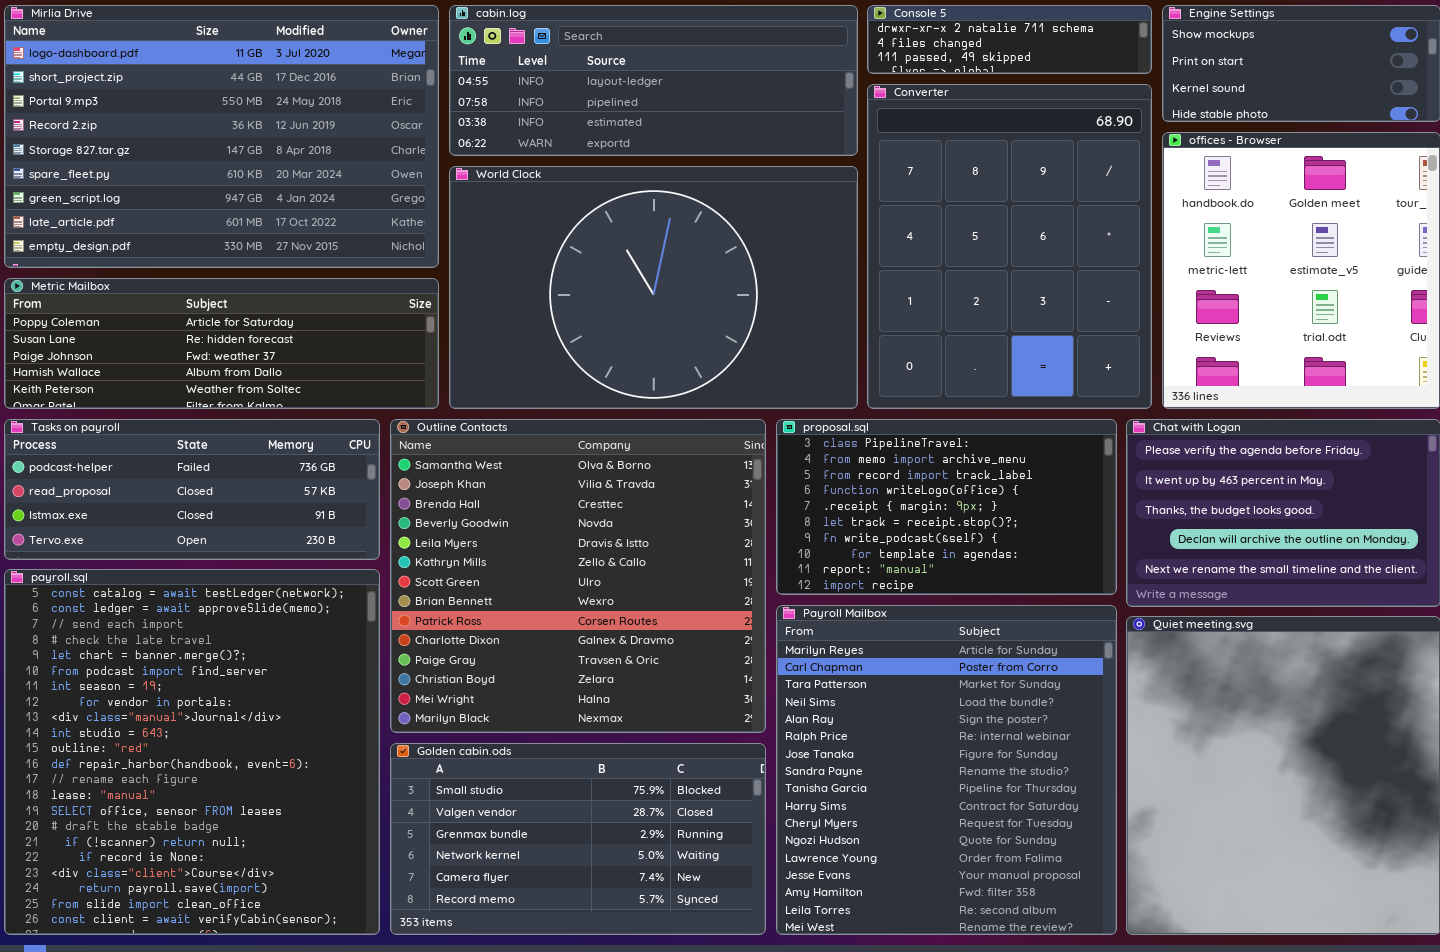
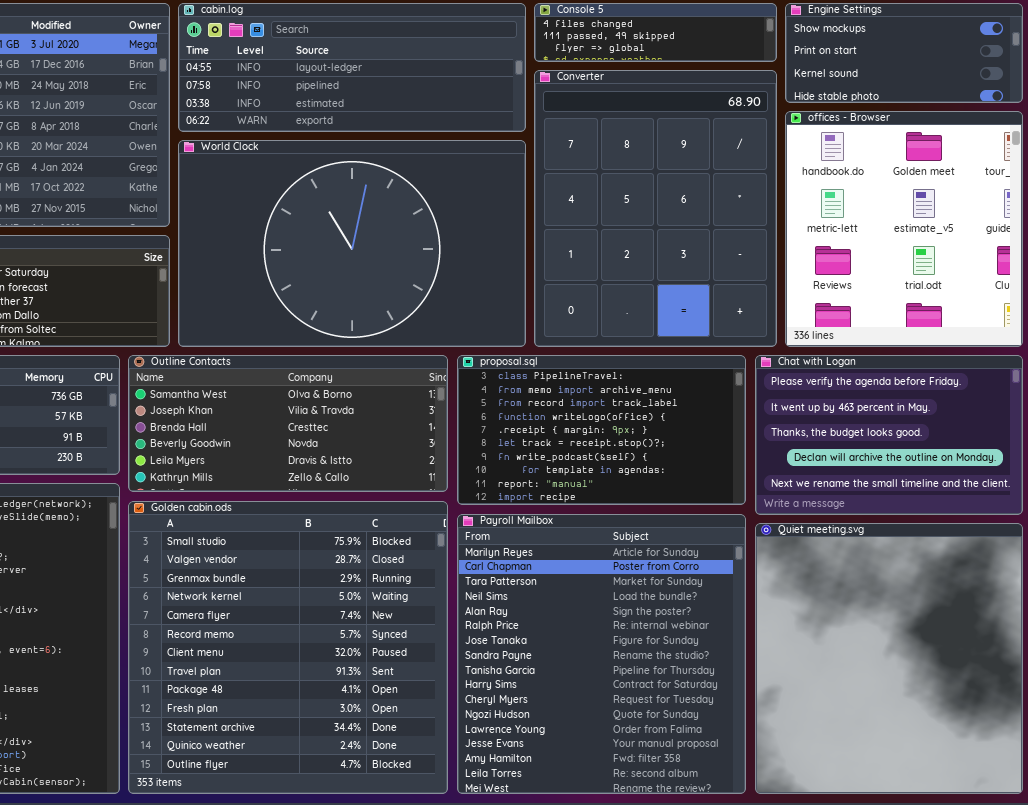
Console 5: [867,5,1152,74] -> [534,3,777,62], scrolled down 1 row
Outline Contacts: [390,419,766,733] -> [128,355,448,492], resized
Golden cabin.ods: [390,743,766,935] -> [128,501,448,794], resized

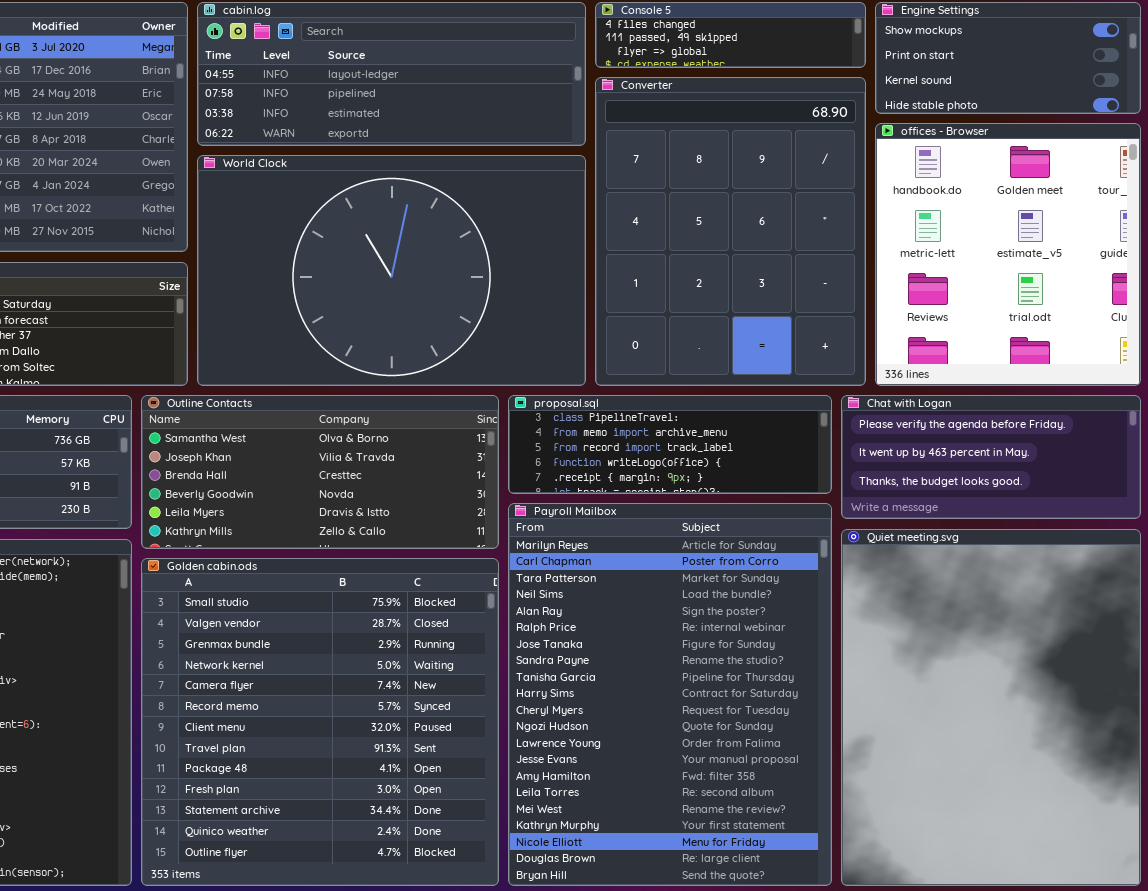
proposal.sql: [457,355,746,505] -> [508,395,832,494], resized
Chat with Logan: [755,355,1023,515] -> [841,395,1141,519], resized
Payroll Mailbox: [457,514,746,794] -> [508,503,832,886], resized
Quiet meeting.svg: [755,523,1023,794] -> [841,529,1141,886], resized

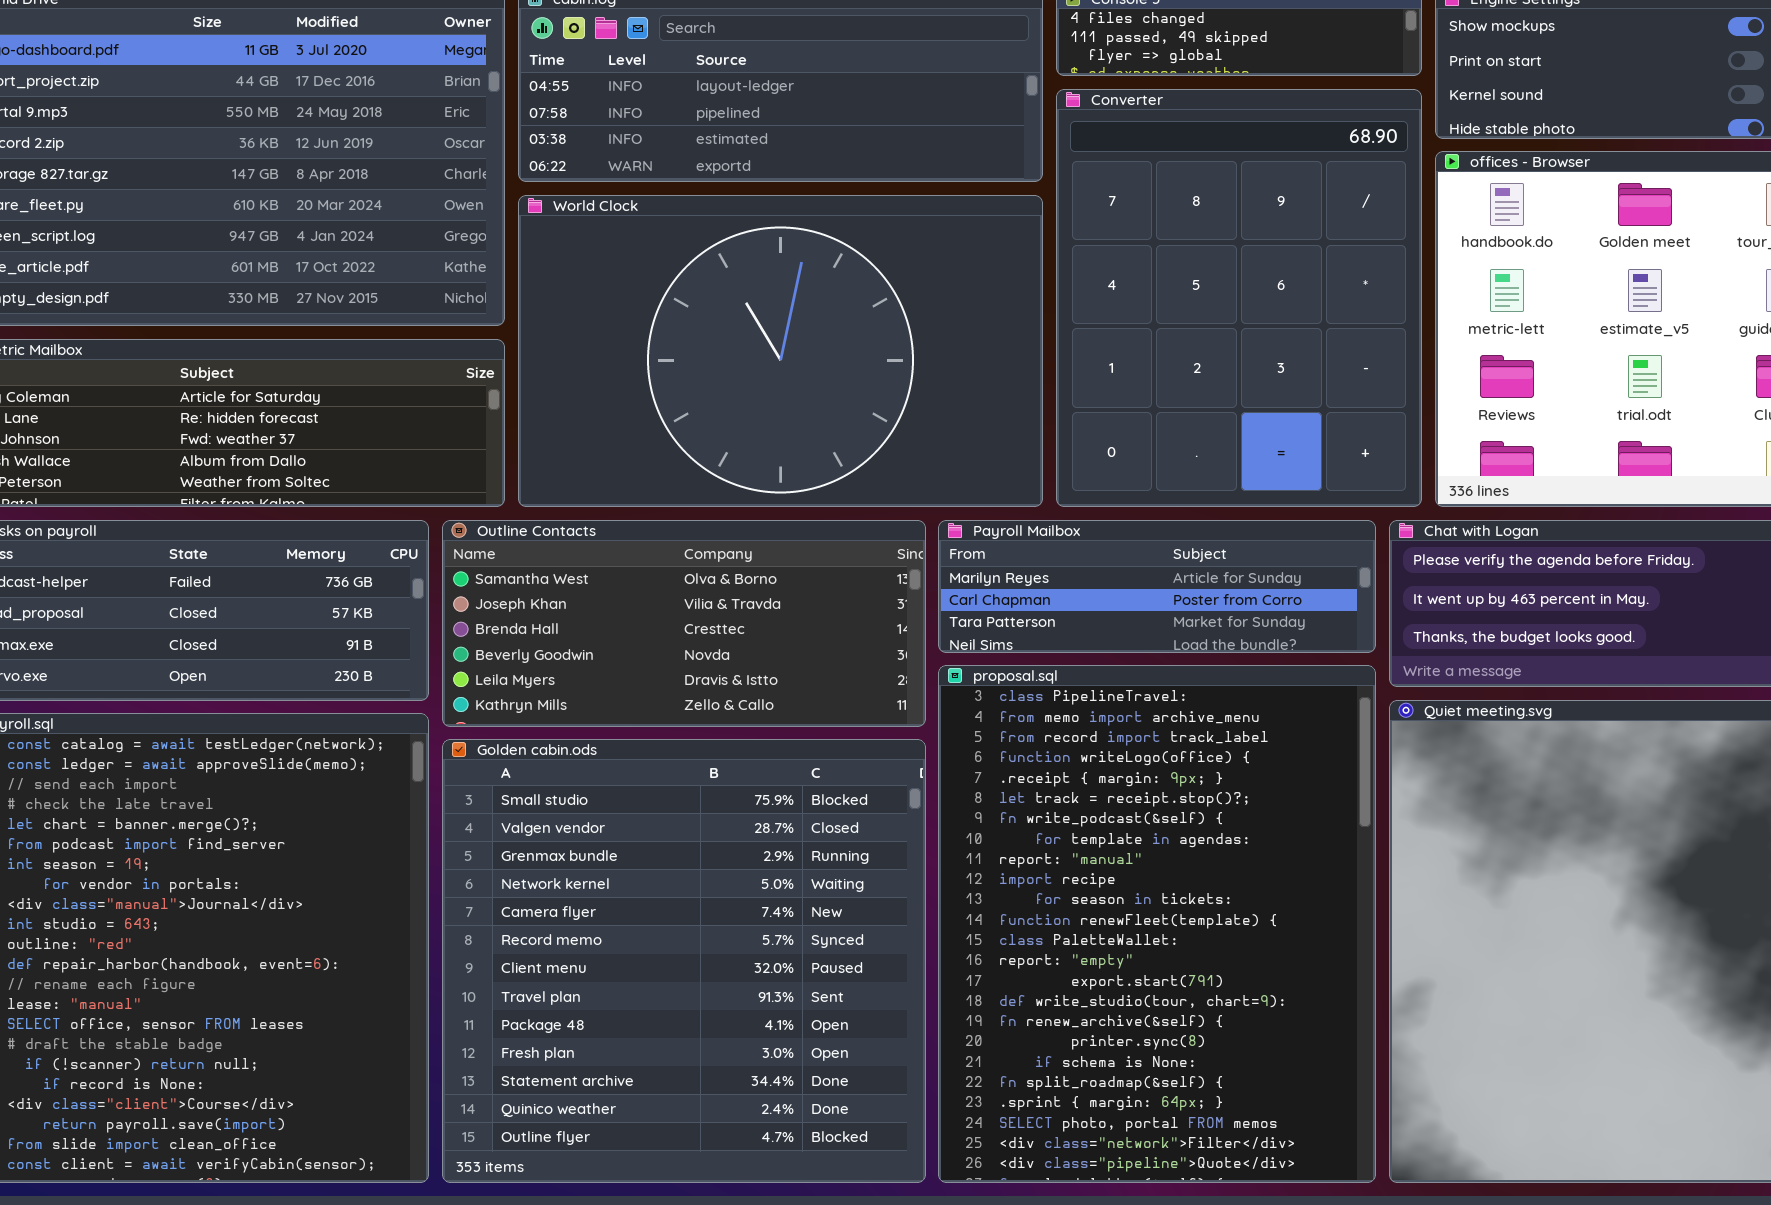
proposal.sql: [508,395,832,494] -> [938,665,1376,1183], moved, resized
Payroll Mailbox: [508,503,832,886] -> [938,520,1376,653], moved, resized

